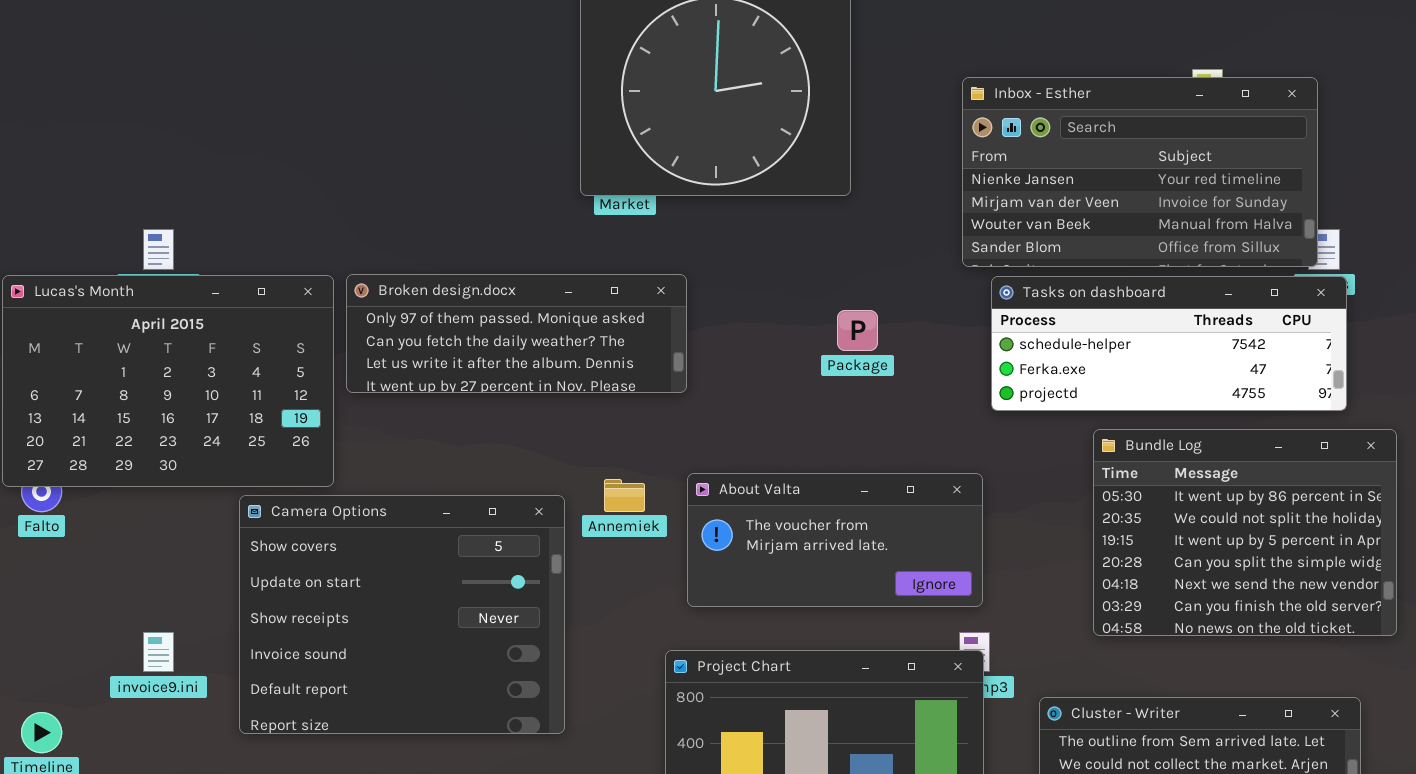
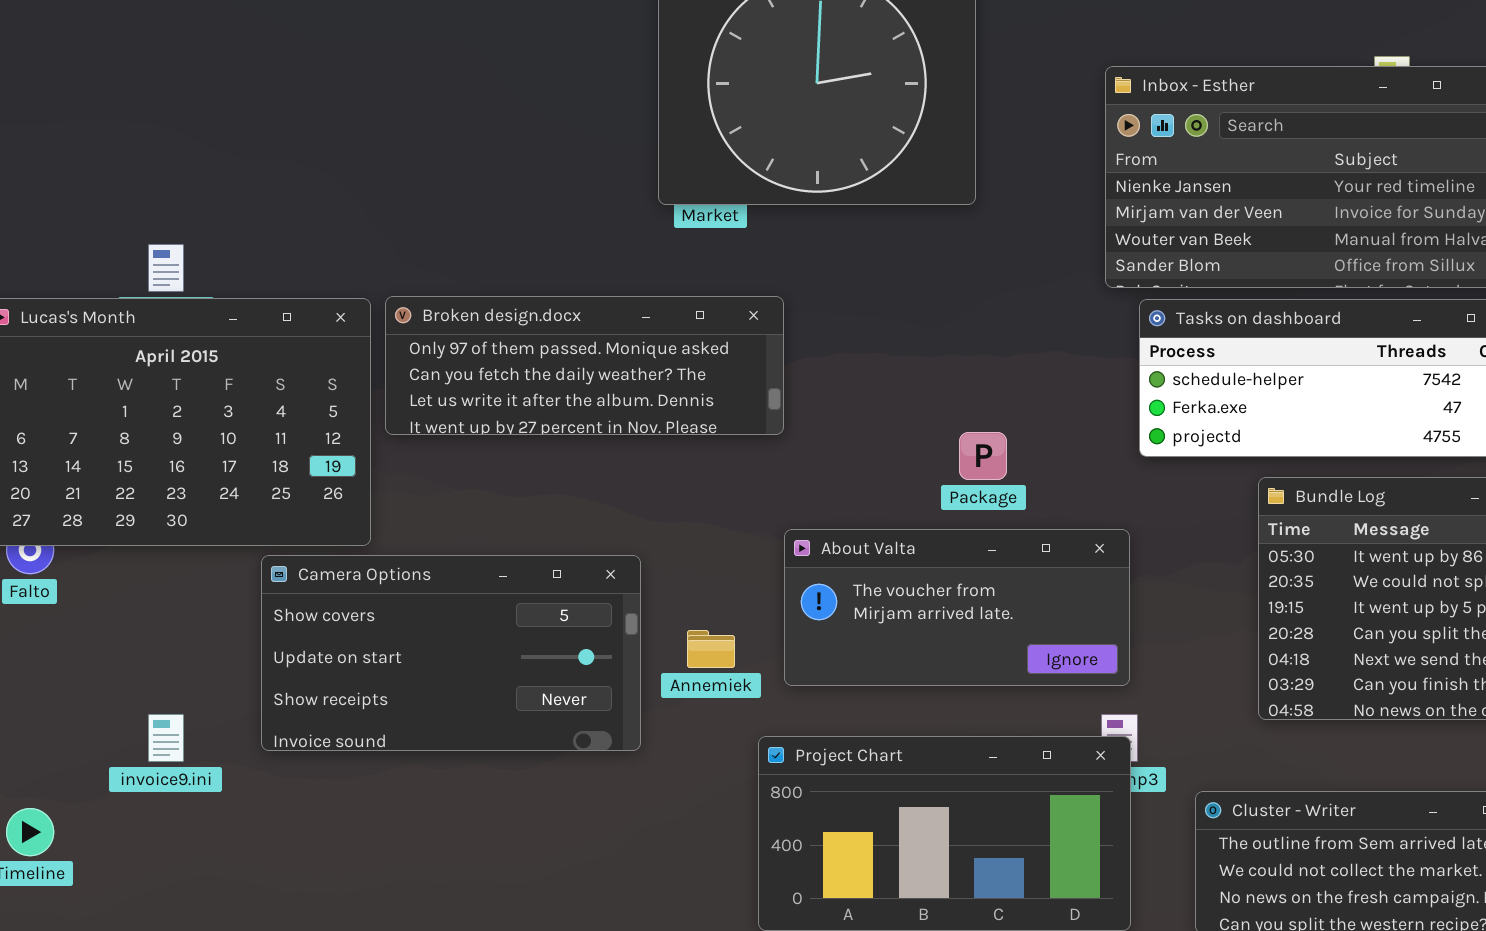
Package: [837,310,878,351] -> [959,432,1007,480], moved
Annemiek: [604,479,645,512] -> [687,630,735,668], moved
Camera Options: [239,495,565,734] -> [261,555,641,751], resized

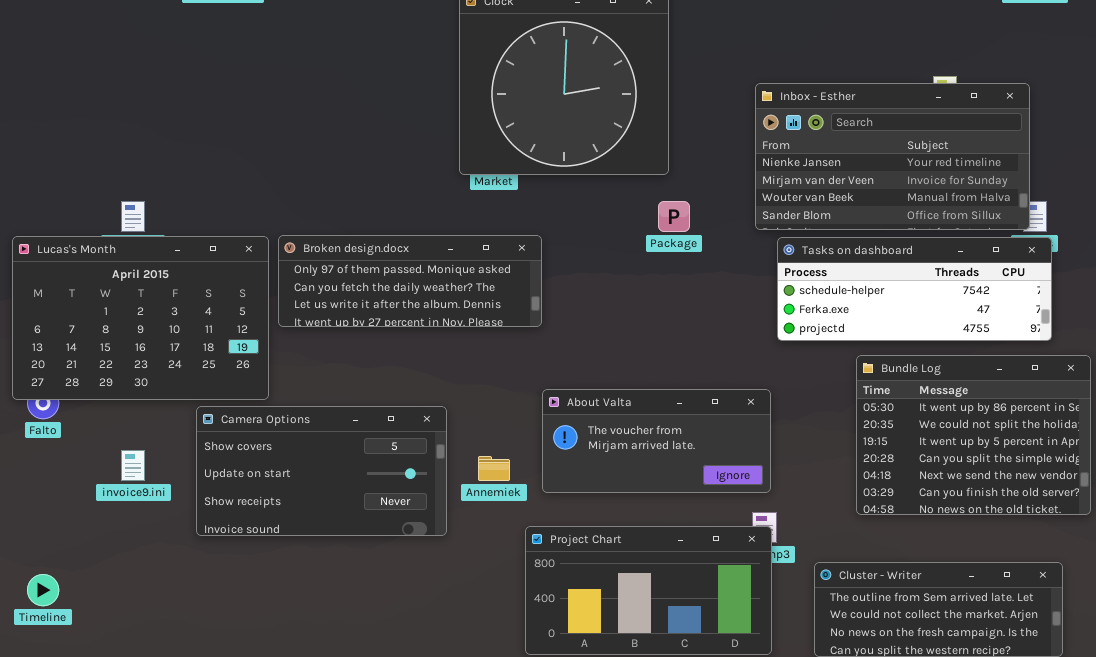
Package: [959,432,1007,480] -> [658,201,690,232], moved
invoice9.ini: [148,714,184,762] -> [121,450,145,481], moved

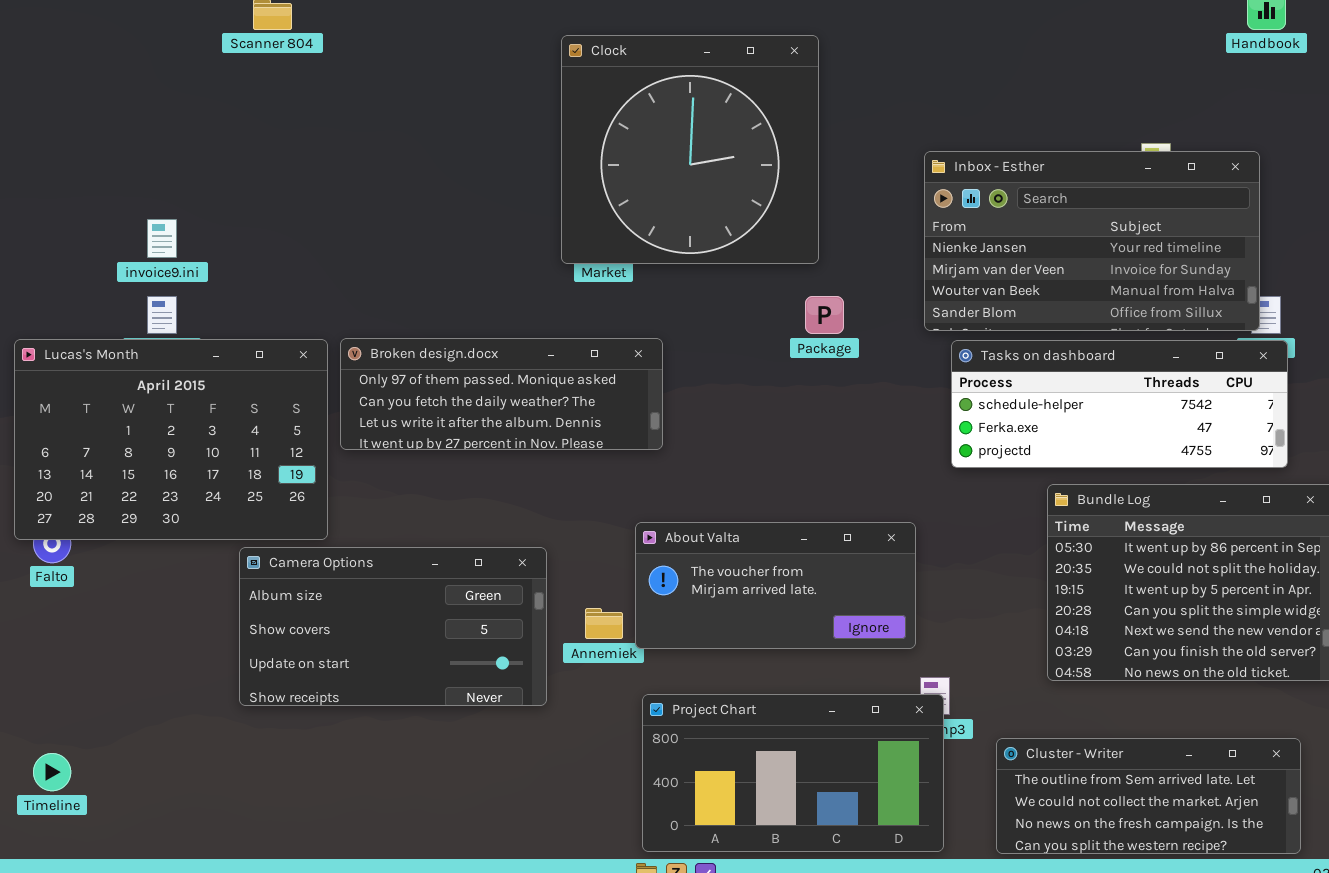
About Valta: [542,389,771,493] -> [635,522,916,649], moved
Camera Options: [196,406,447,536] -> [239,547,547,706], scrolled up 1 row
invoice9.ini: [121,450,145,481] -> [147,219,177,258], moved

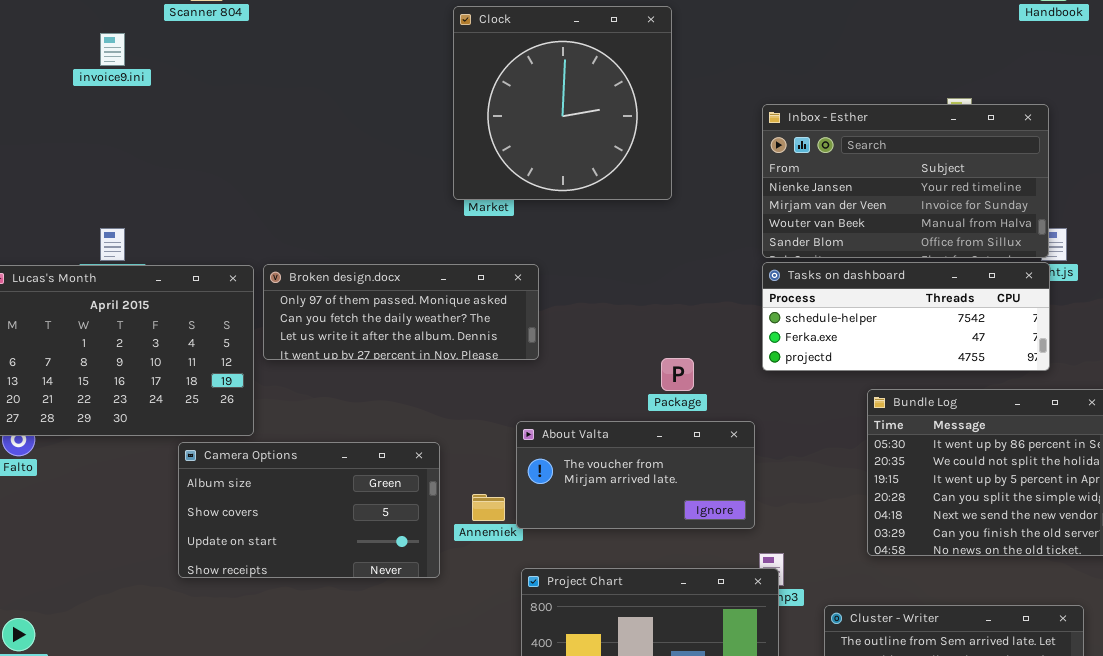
invoice9.ini: [147,219,177,258] -> [100,33,125,66], moved
Package: [805,296,844,334] -> [661,358,694,391], moved
Tasks on dashboard: [951,340,1288,468] -> [762,262,1050,371], moved

